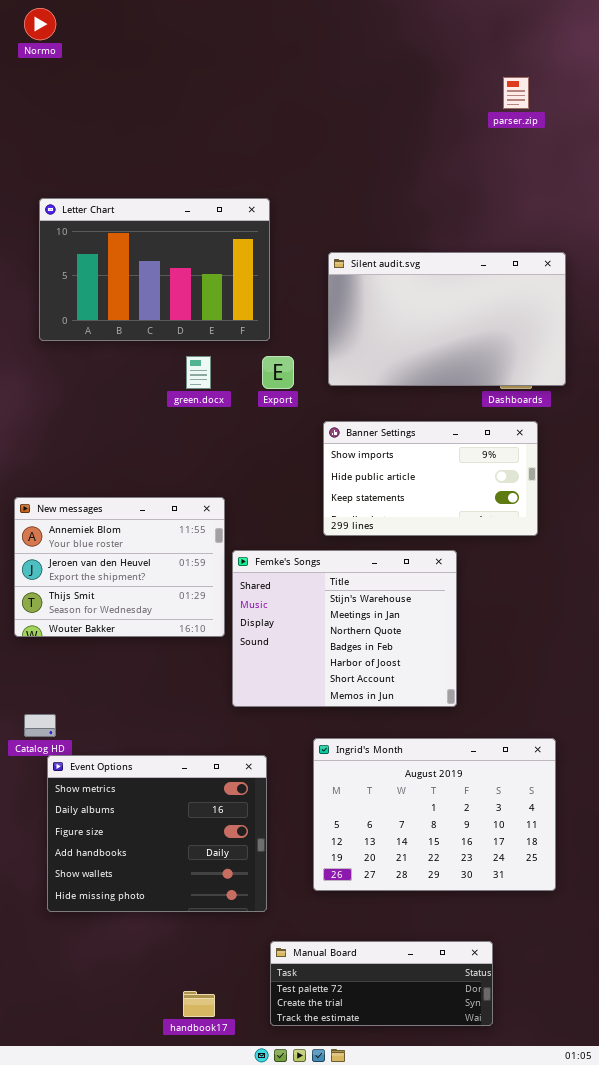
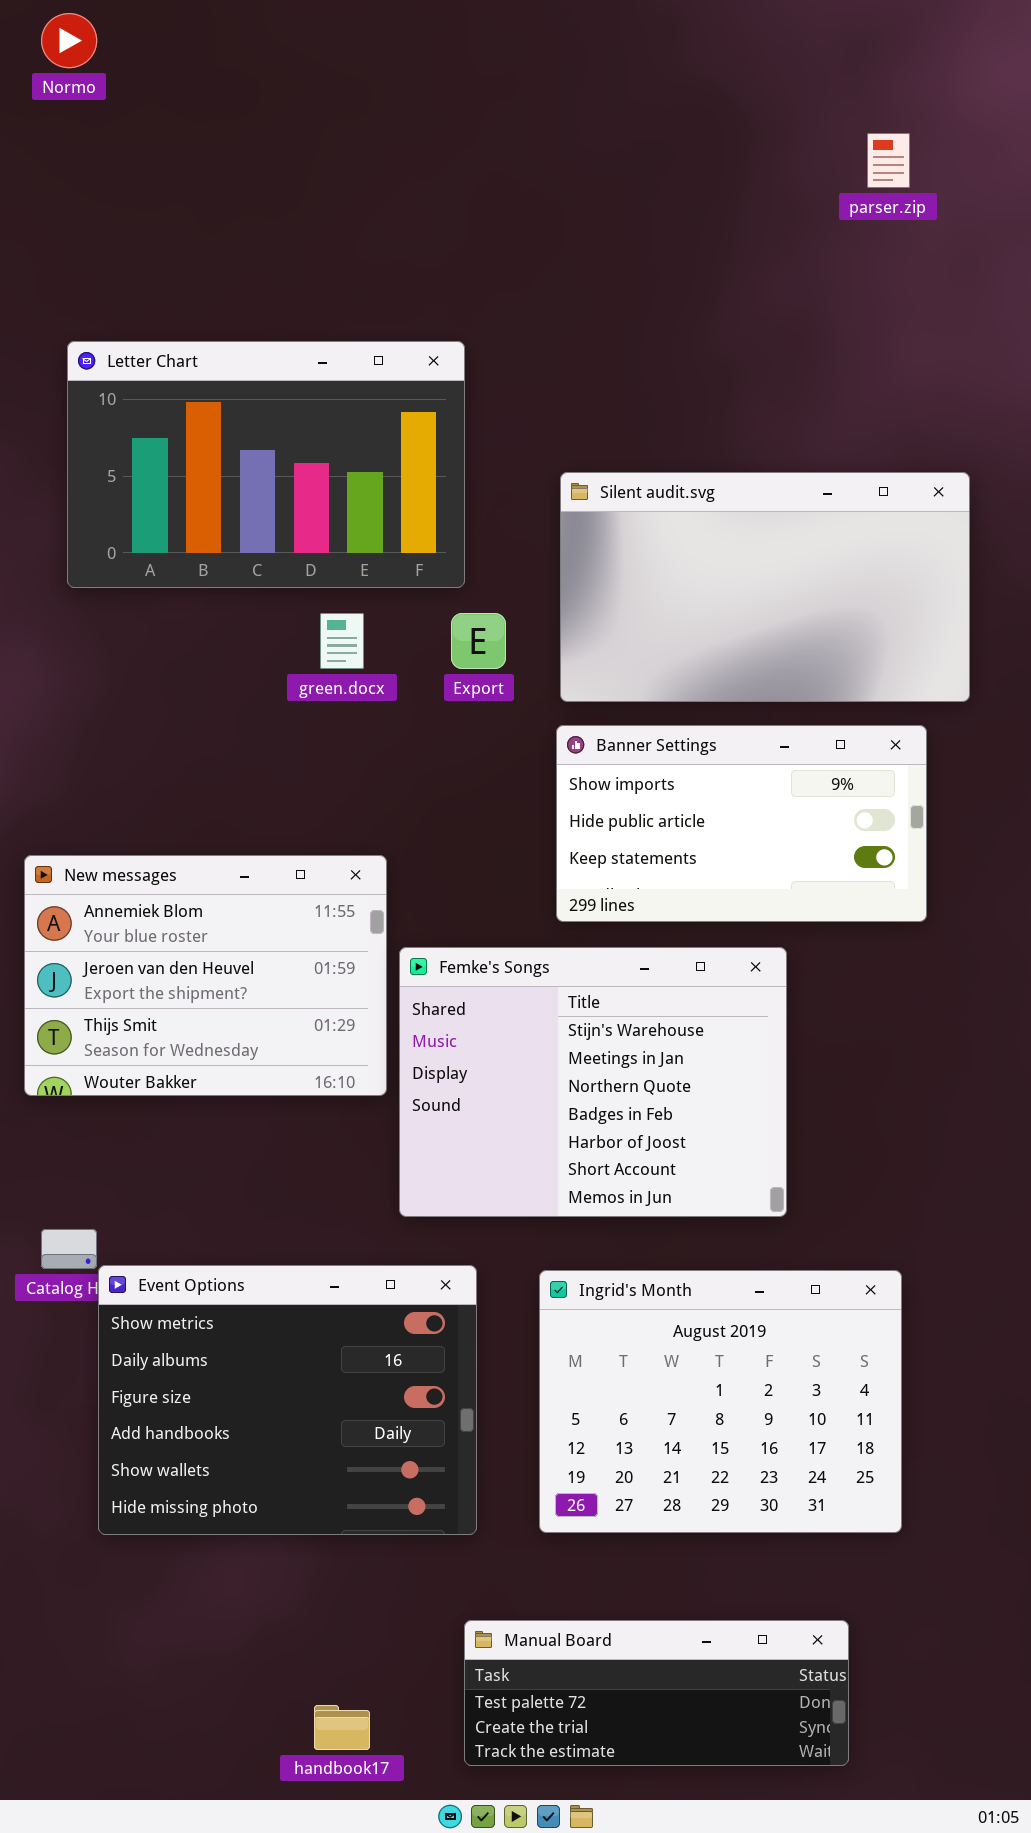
Silent audit.svg: [328,252,566,386] -> [560,472,970,702], moved
Ingrid's Month: [313,738,556,891] -> [539,1270,902,1533], resized
Event Options: [47,755,267,912] -> [98,1265,477,1535], moved

